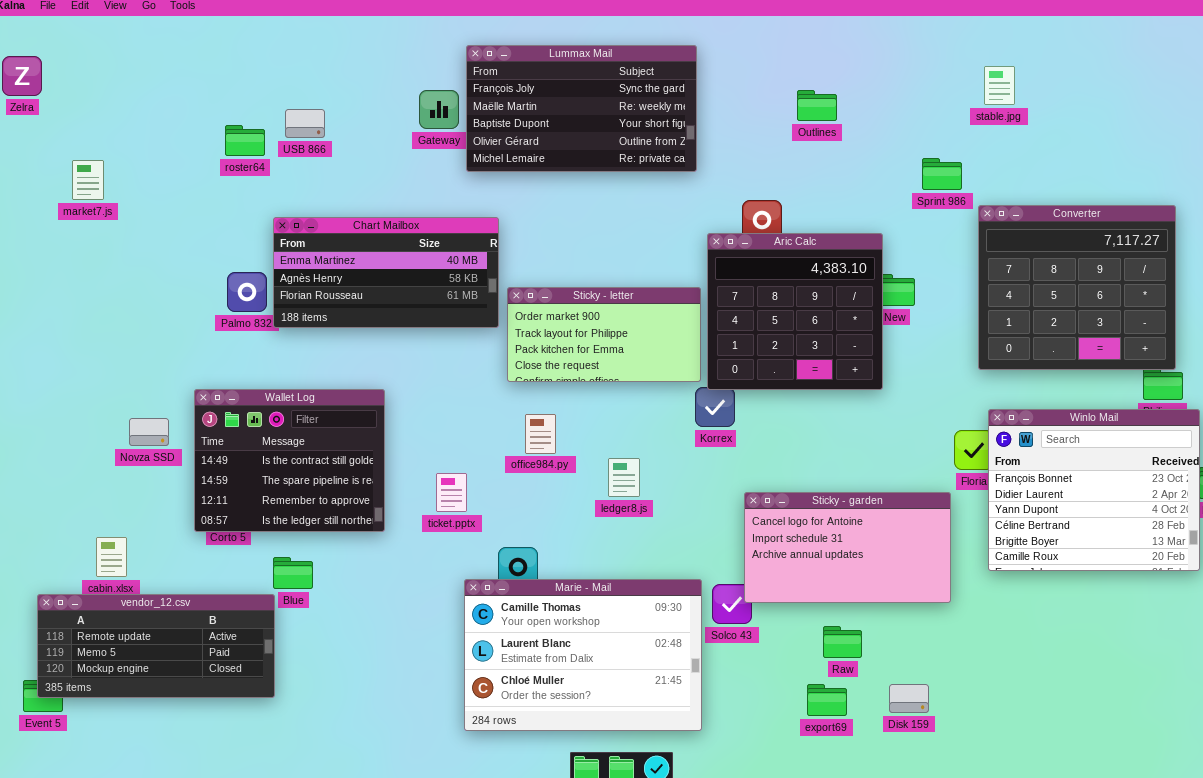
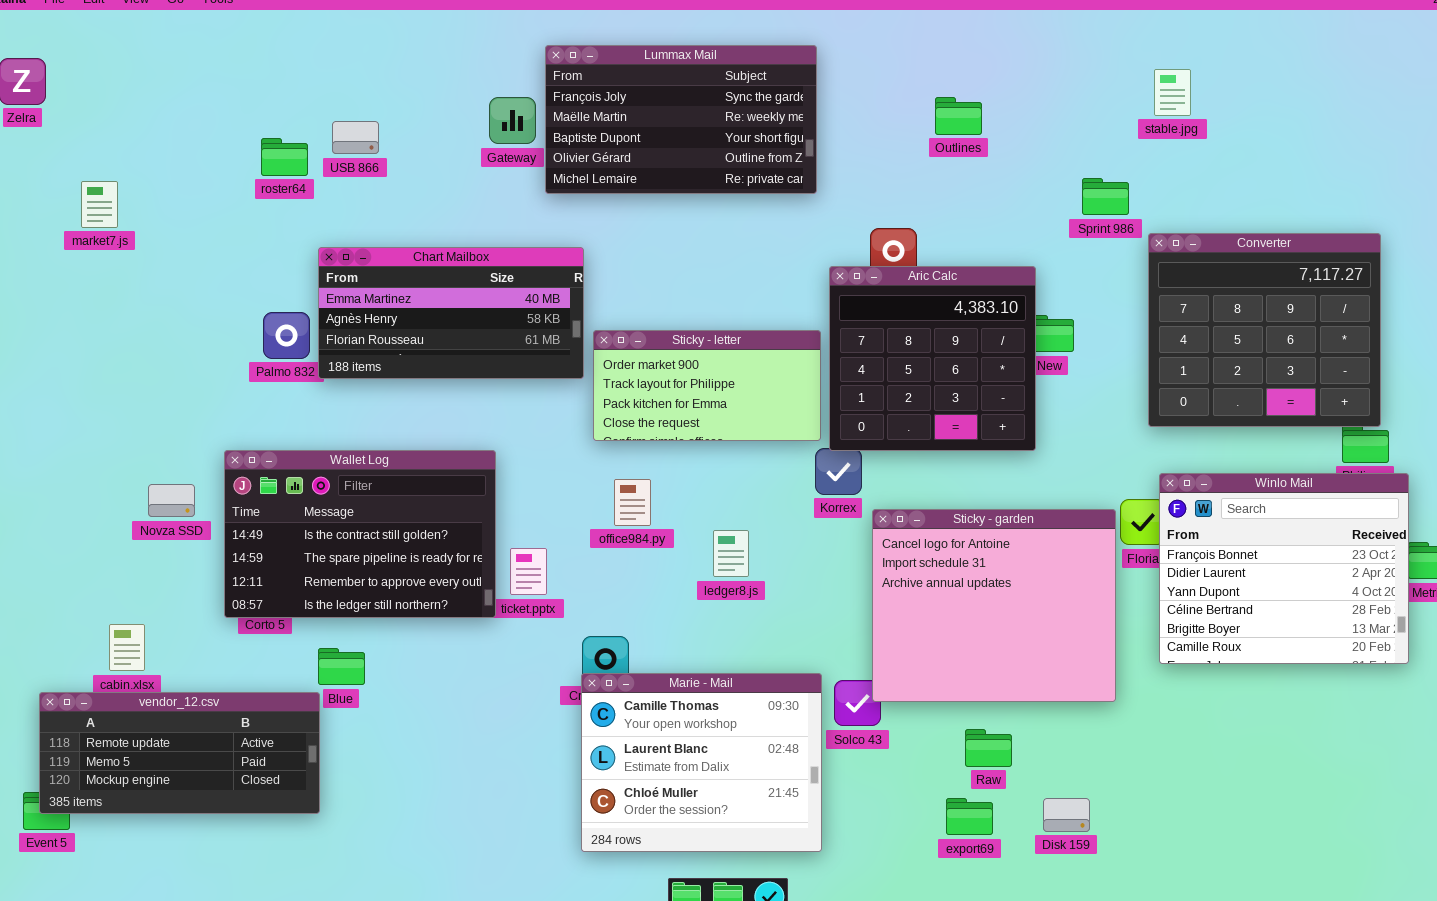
Wallet Log: [194,389,385,532] -> [224,450,496,618], resized
Sticky - garden: [744,492,951,603] -> [872,509,1116,702], resized
Marie - Mail: [464,579,702,731] -> [581,673,822,852], resized

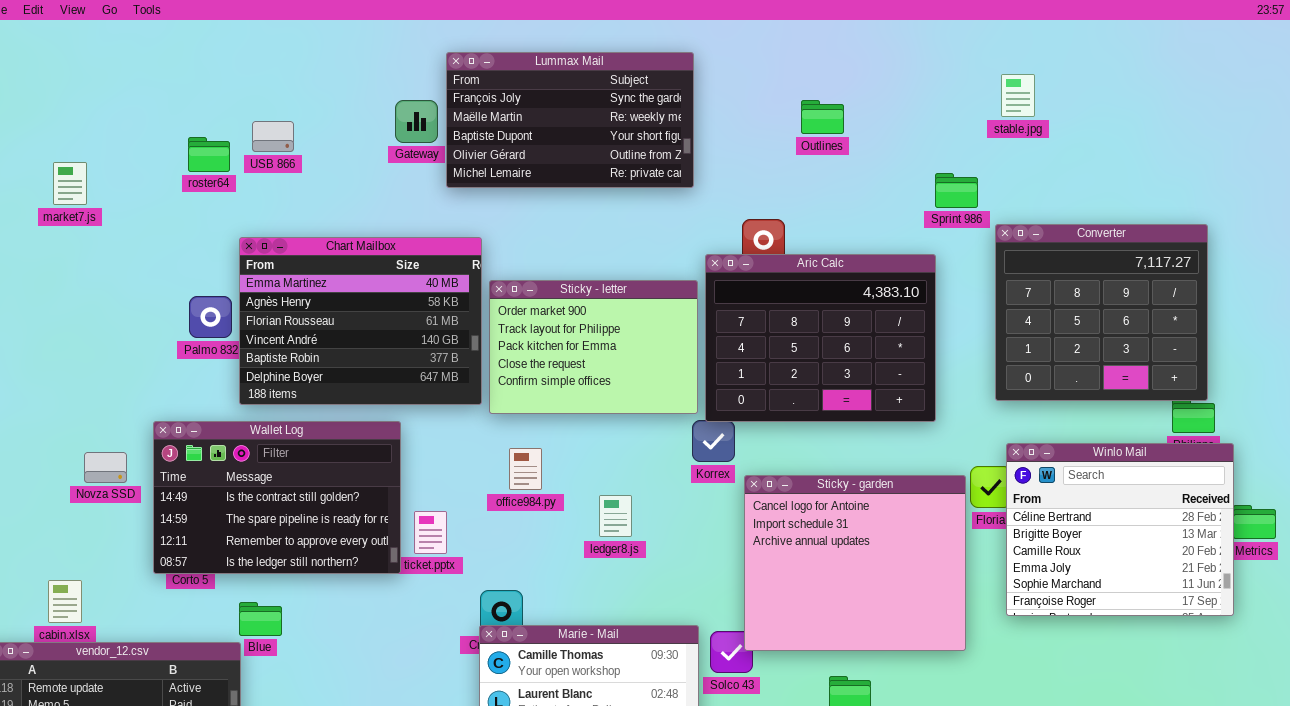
market7.js: [81,181,118,228] -> [53,162,87,205], moved
Chart Mailbox: [318,247,584,379] -> [239,237,482,405], resized
Aric Calc: [829,266,1036,451] -> [705,254,936,422], resized
Sticky - letter: [593,330,821,441] -> [489,280,698,414], resized
Winlo Mail: [1159,473,1409,664] -> [1006,443,1234,616], scrolled down 3 rows

